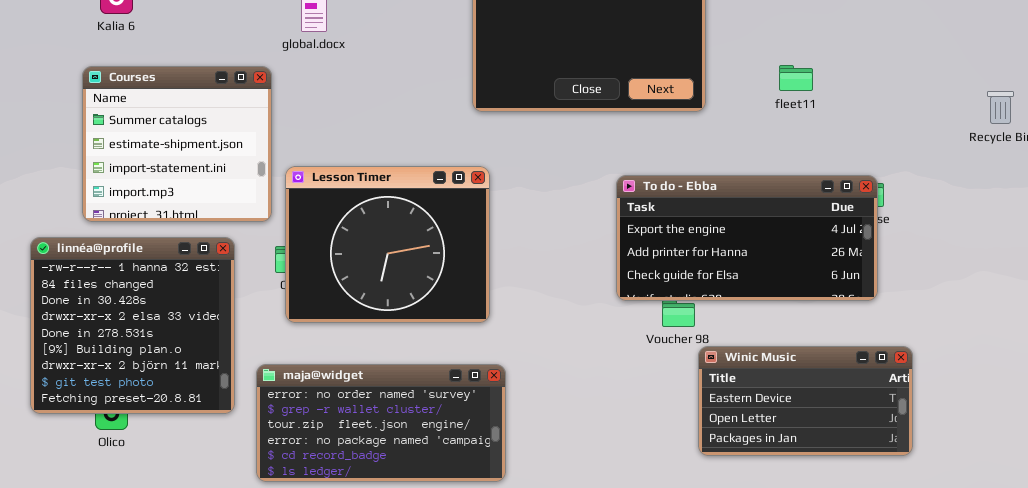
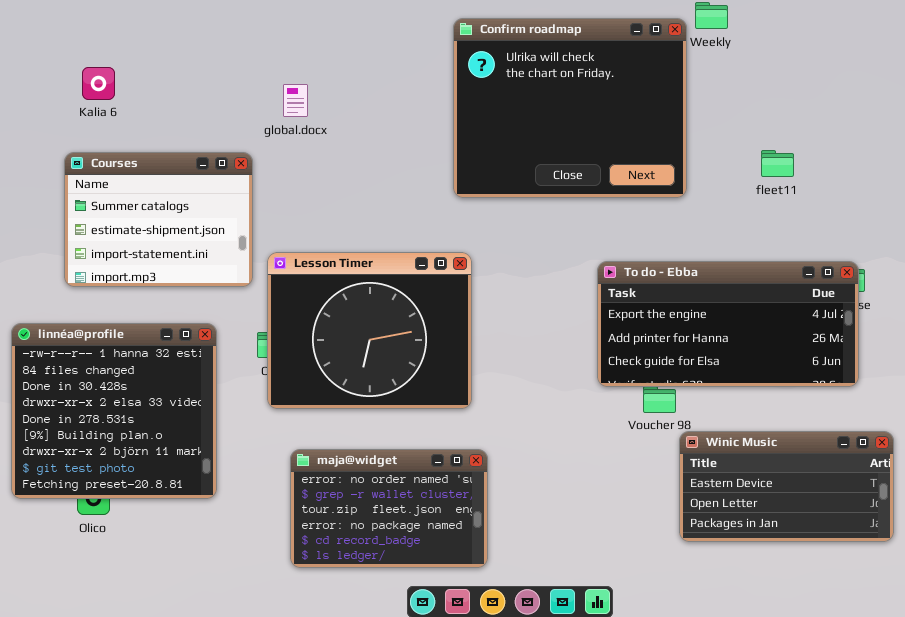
Courses: [82,66,272,222] -> [64,152,253,287], resized
maja@widget: [256,364,506,482] -> [290,449,488,568], resized

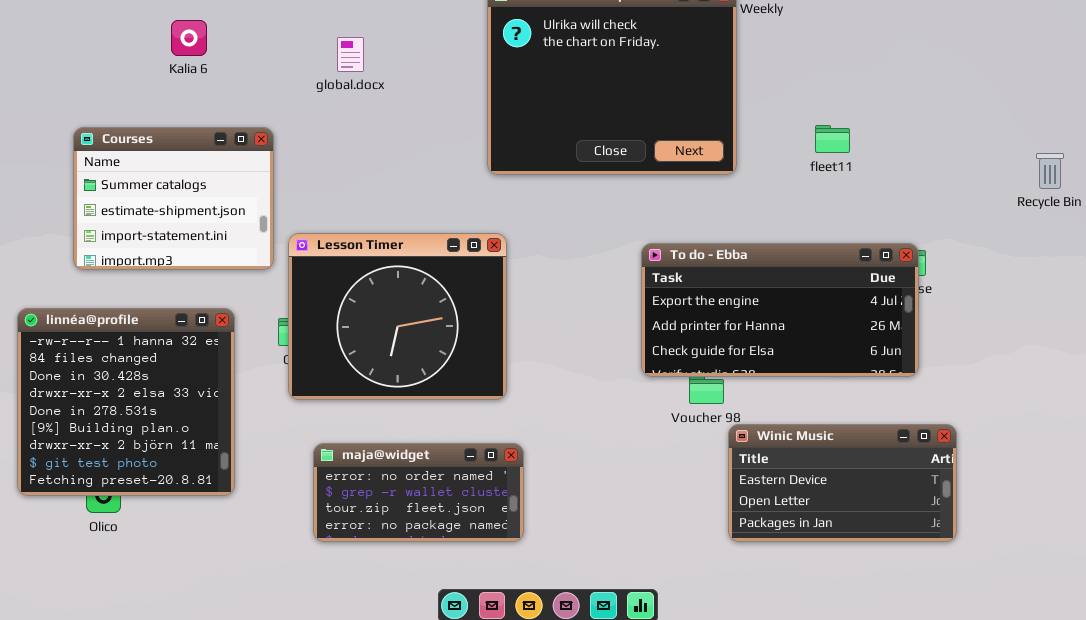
Kalia 6: [82,67,115,100] -> [171,20,207,56], moved
global.docx: [283,84,308,117] -> [337,37,364,72], moved
maja@widget: [290,449,488,568] -> [313,443,524,542], resized

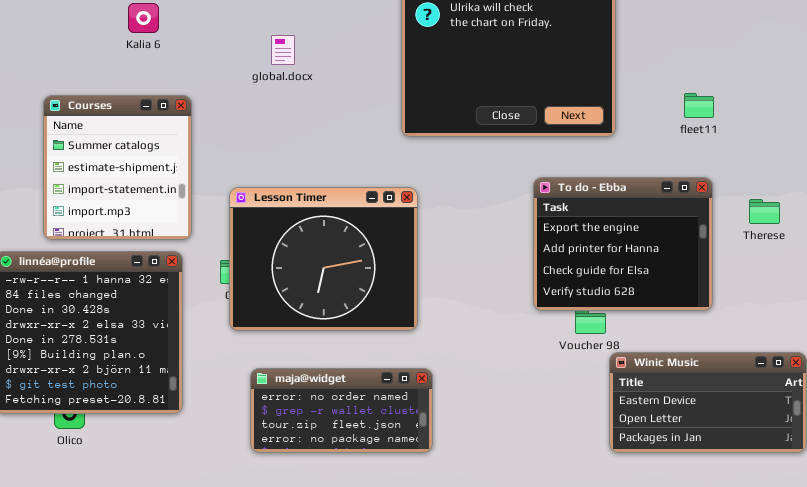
global.docx: [337,37,364,72] -> [271,35,295,65], moved
Courses: [73,127,274,270] -> [43,95,192,240], resized
To do - Ebba: [641,243,919,377] -> [533,177,713,311], resized

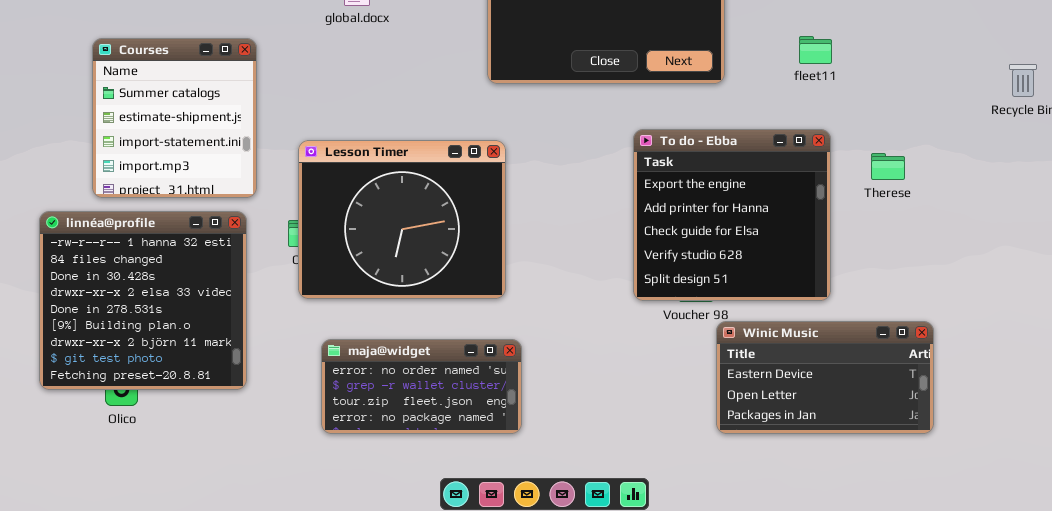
To do - Ebba: [533,177,713,311] -> [633,129,831,301], resized

